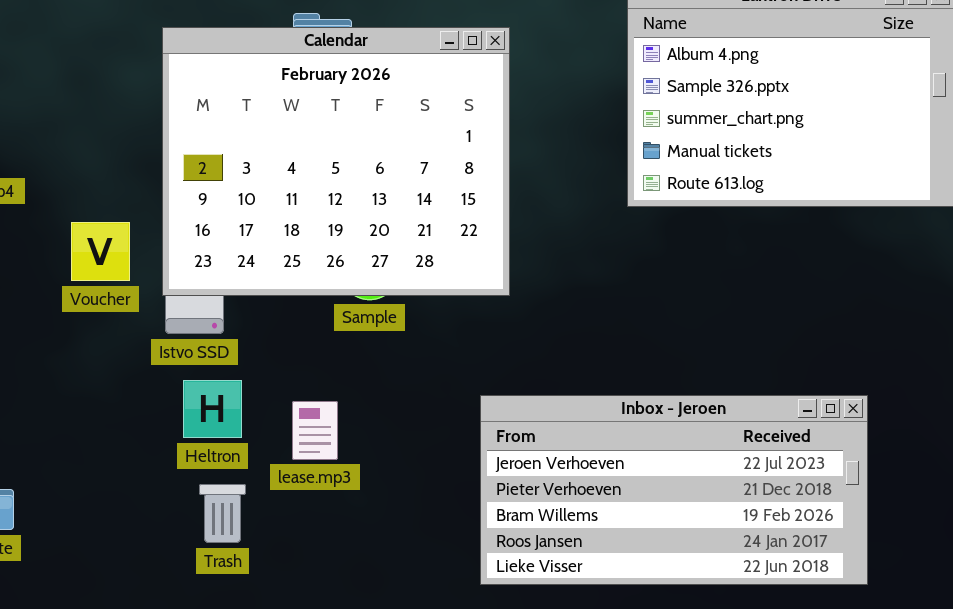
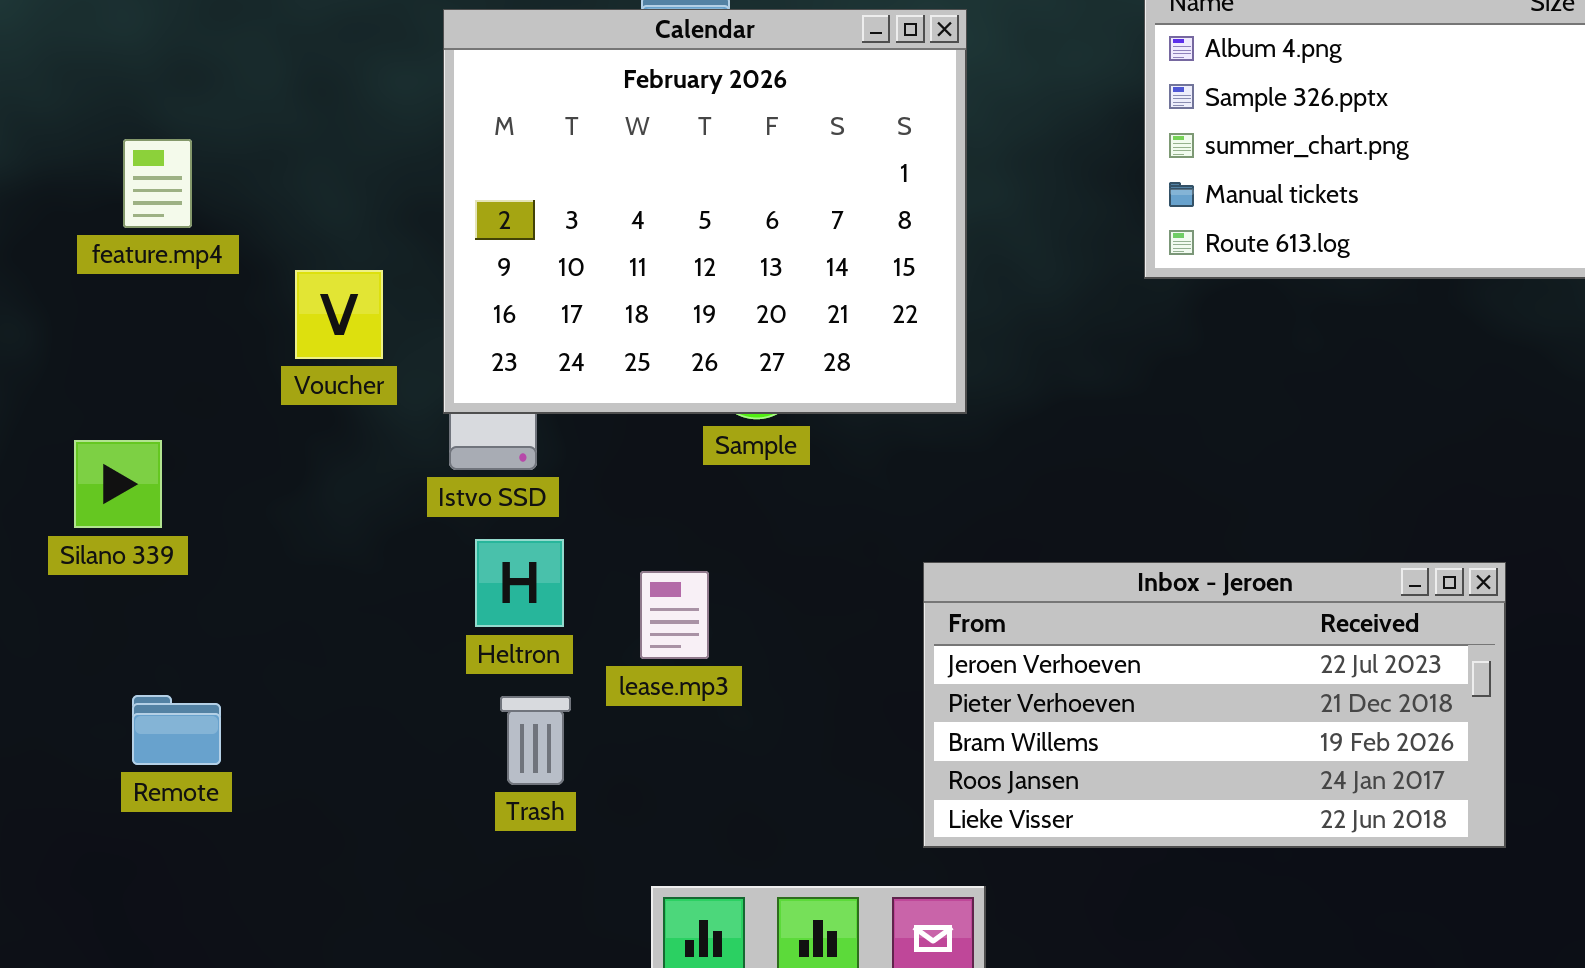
Voucher: [71,222,130,281] -> [295,270,383,359], moved

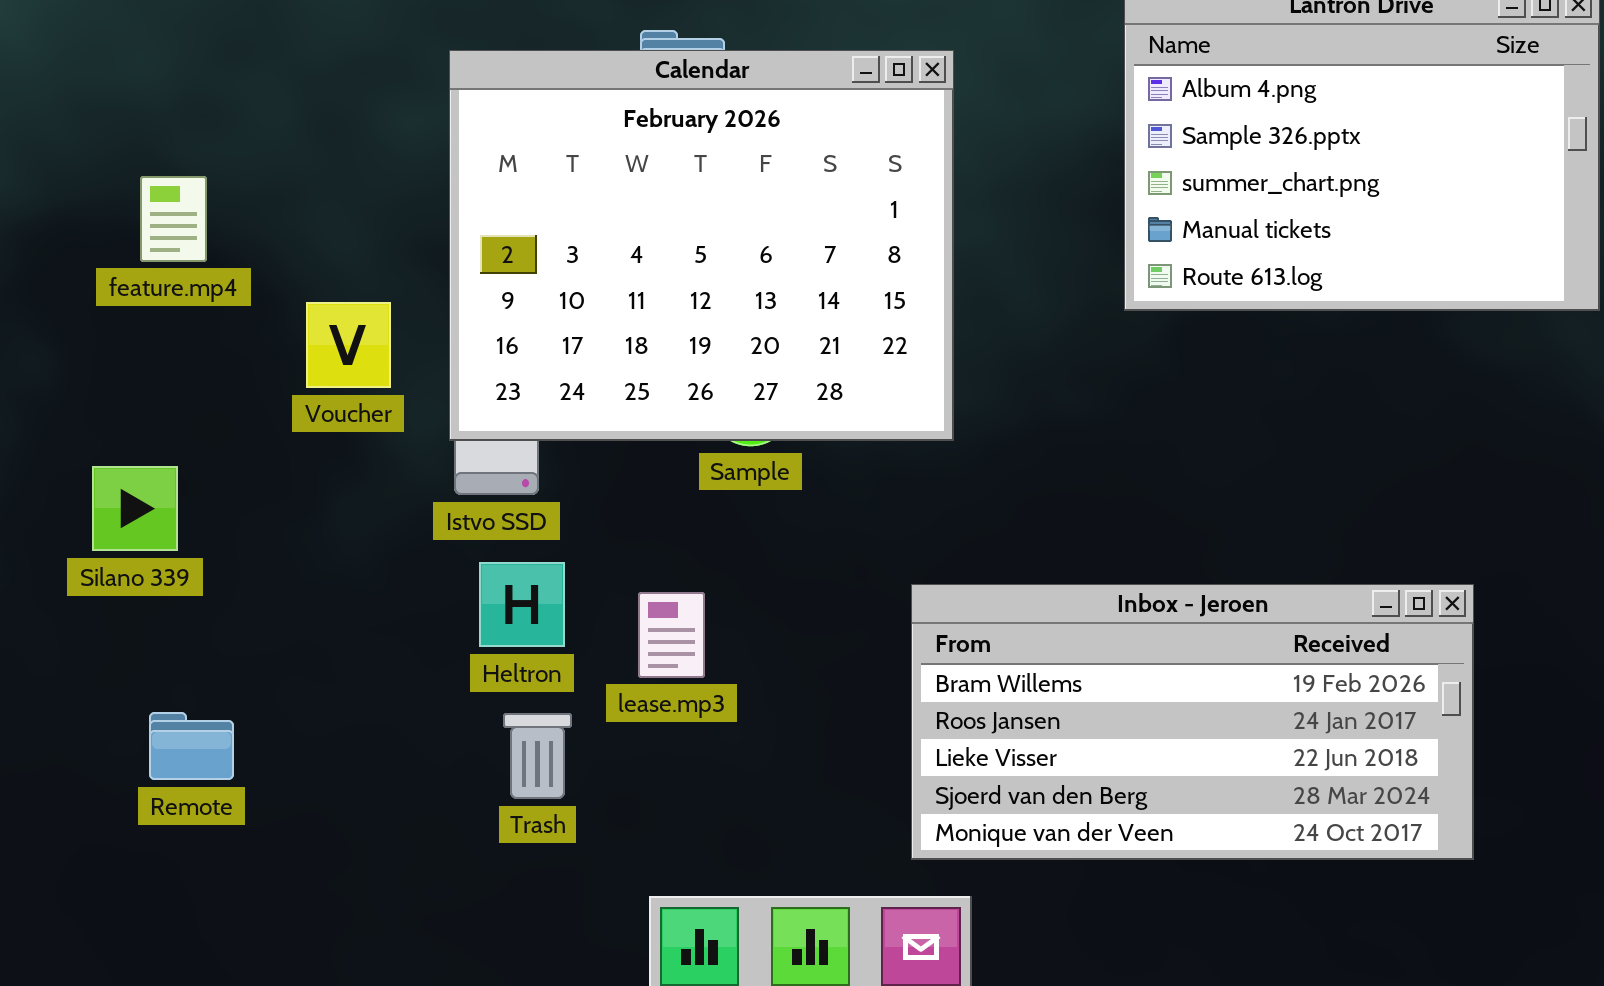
Inbox - Jeroen: [923,562,1506,848] -> [911,584,1474,860], scrolled down 2 rows

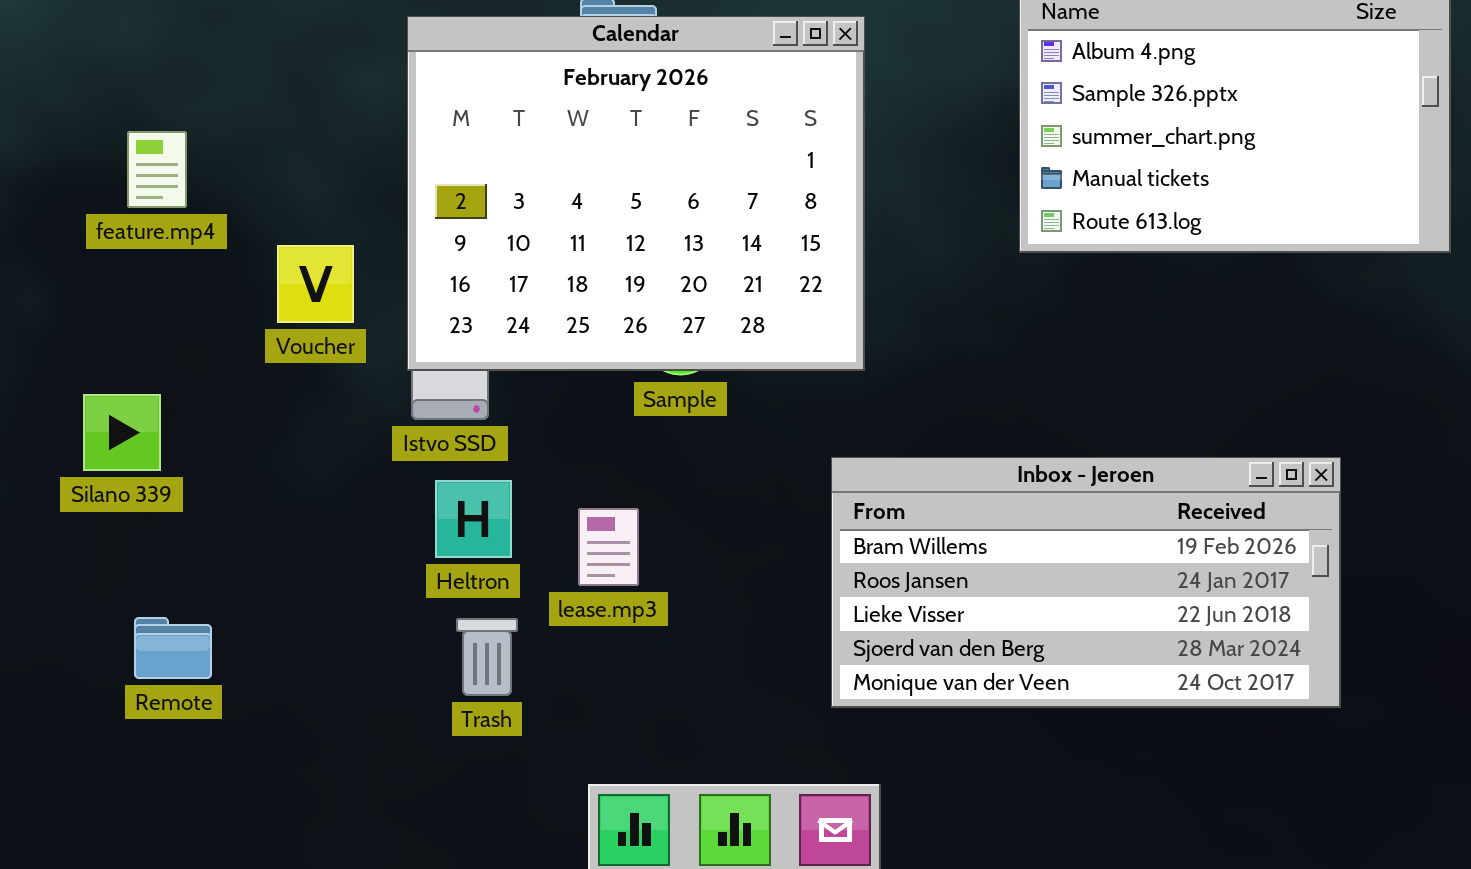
Inbox - Jeroen: [911,584,1474,860] -> [831,457,1341,708], moved

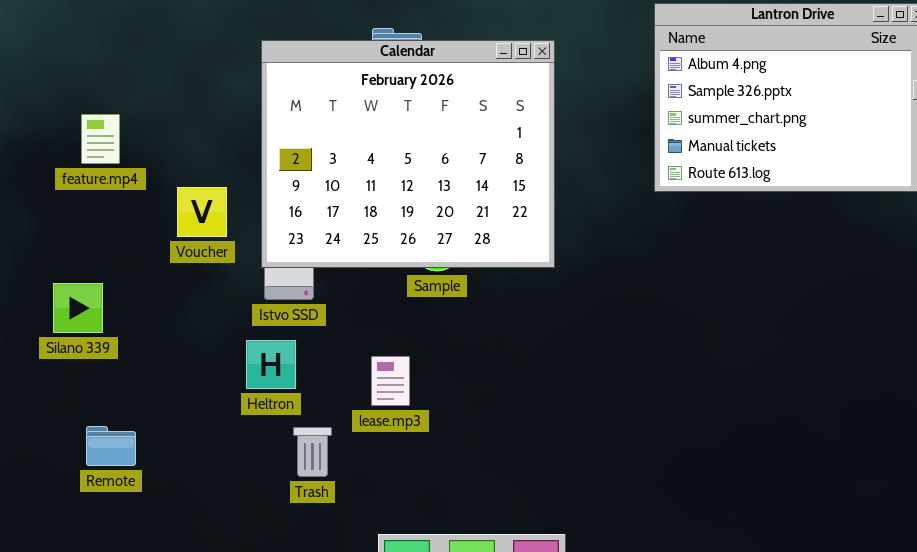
Inbox - Jeroen: [831,457,1341,708] -> none, closed
Heltron: [435,480,512,558] -> [246,340,296,389], moved

